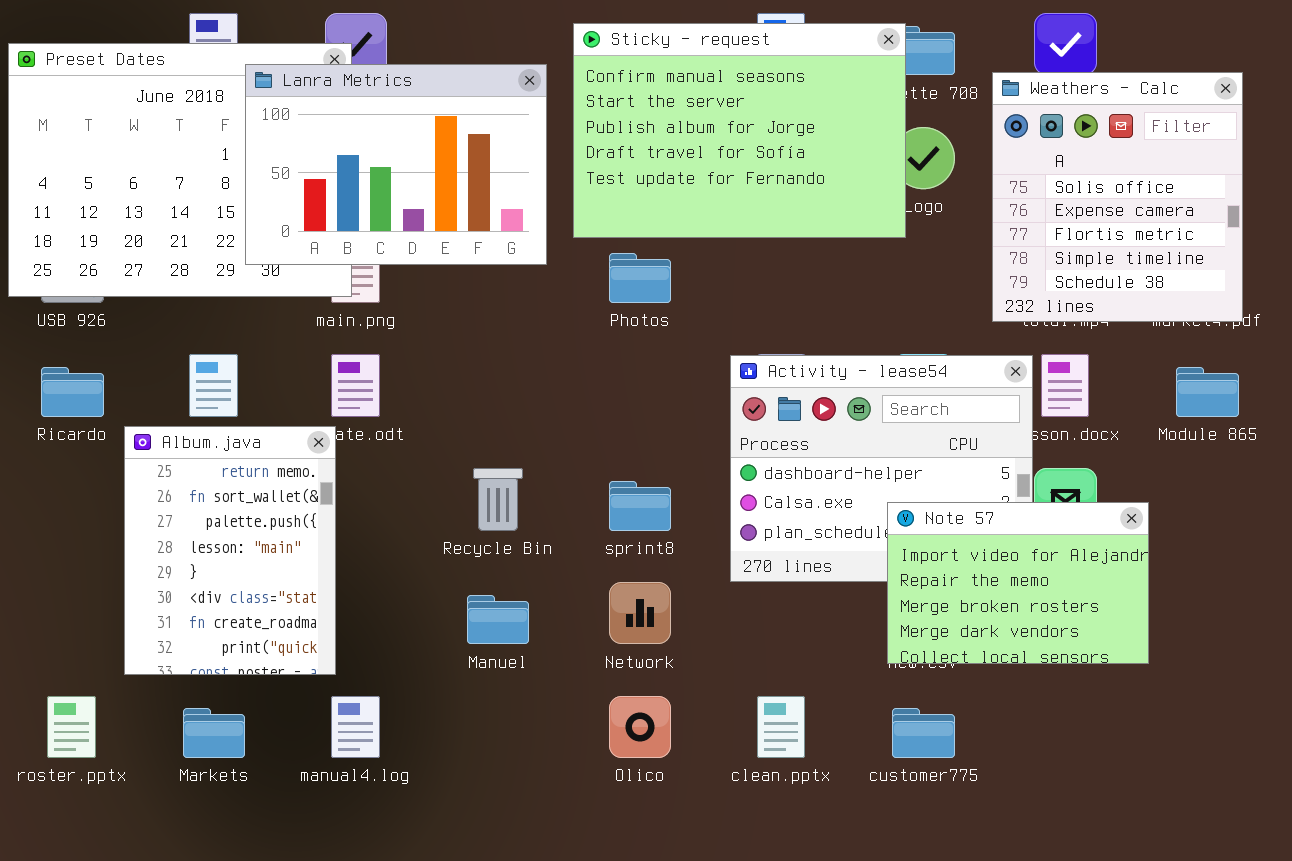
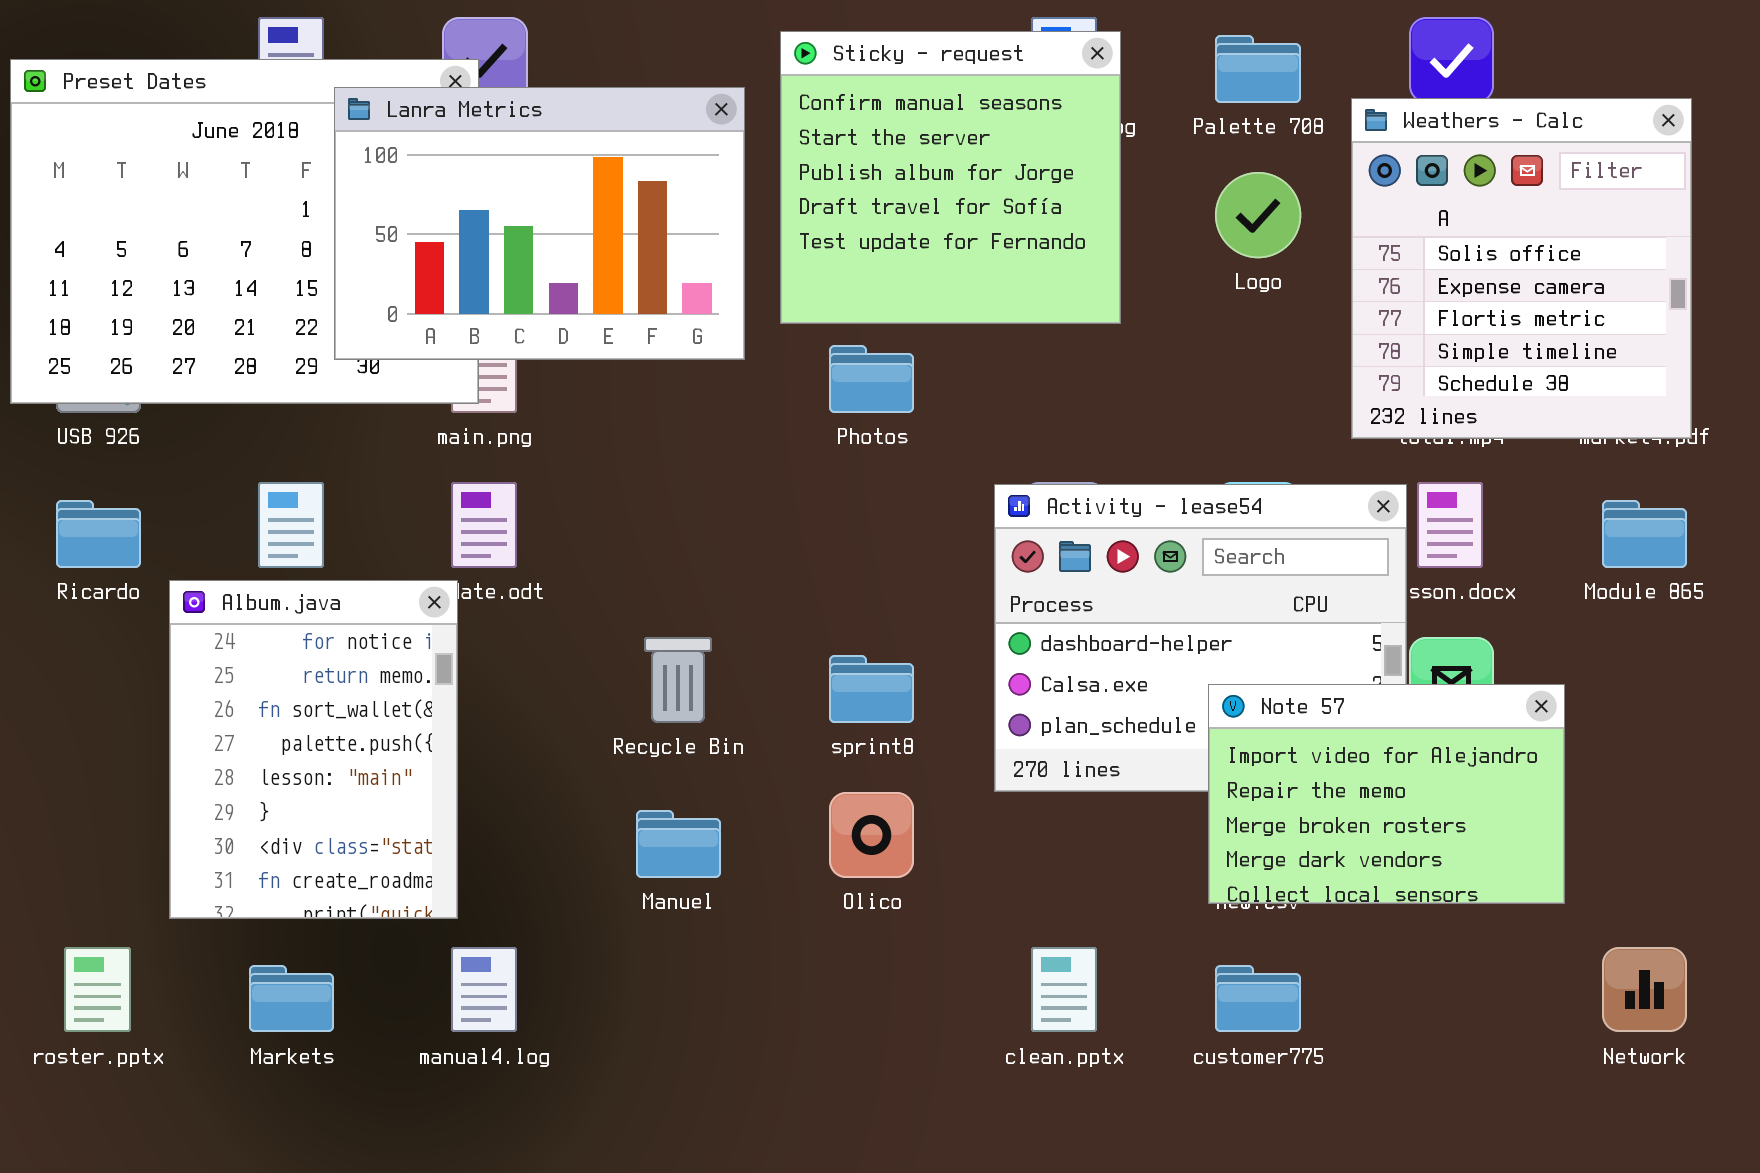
Sticky - request: [573,23,906,238] -> [780,31,1121,324], resized
Album.java: [124,426,336,675] -> [169,580,458,919], scrolled up 1 row
Network: [609,582,671,644] -> [1602,947,1687,1032], moved
Olico: [609,696,671,758] -> [829,792,914,878], moved

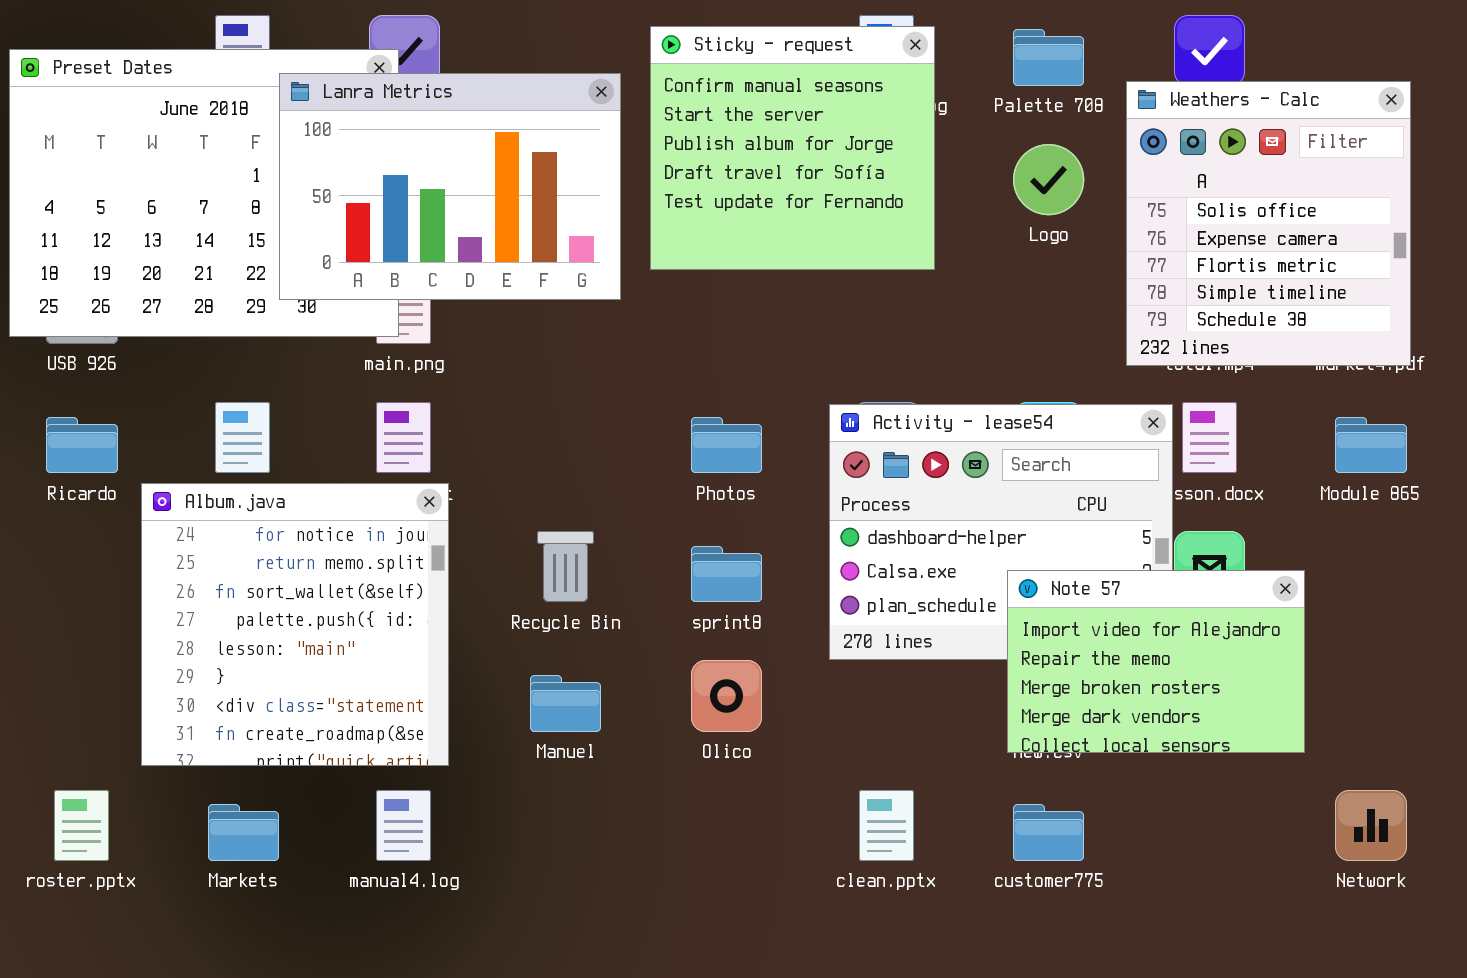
Photos: [829,345,914,413] -> [691,417,762,473], moved
Album.java: [169,580,458,919] -> [141,483,449,766], resized

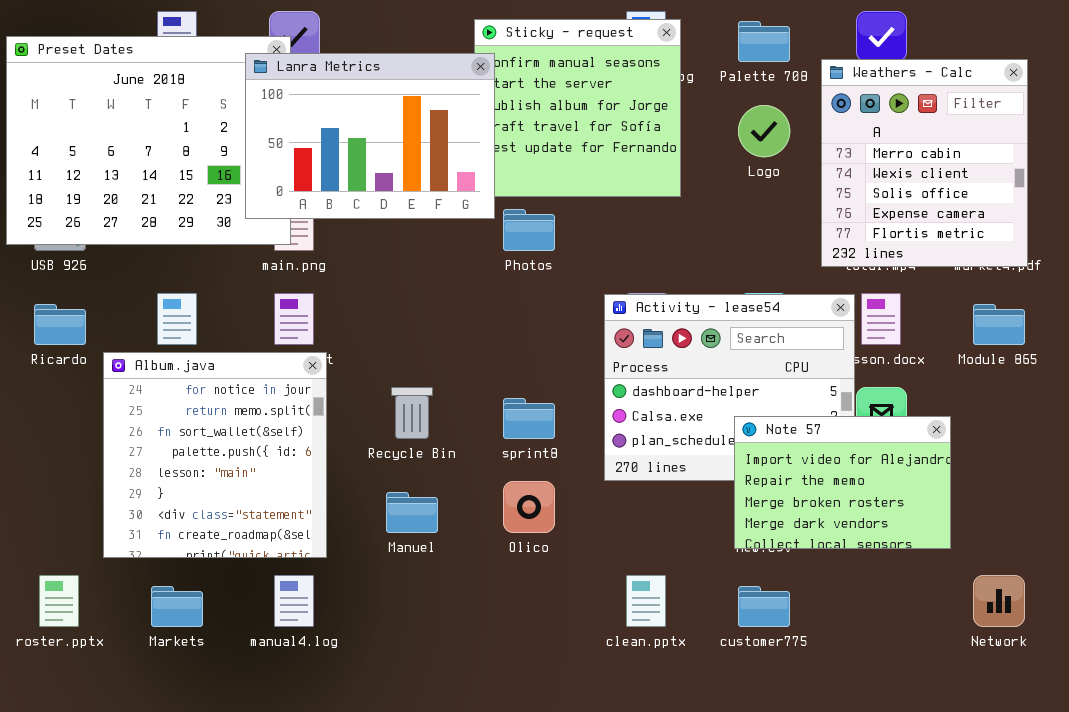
Lanra Metrics: [279,73,621,300] -> [245,53,495,219], moved
Weathers - Calc: [1126,81,1411,366] -> [821,59,1028,267], scrolled up 2 rows
Photos: [691,417,762,473] -> [503,209,555,251], moved

